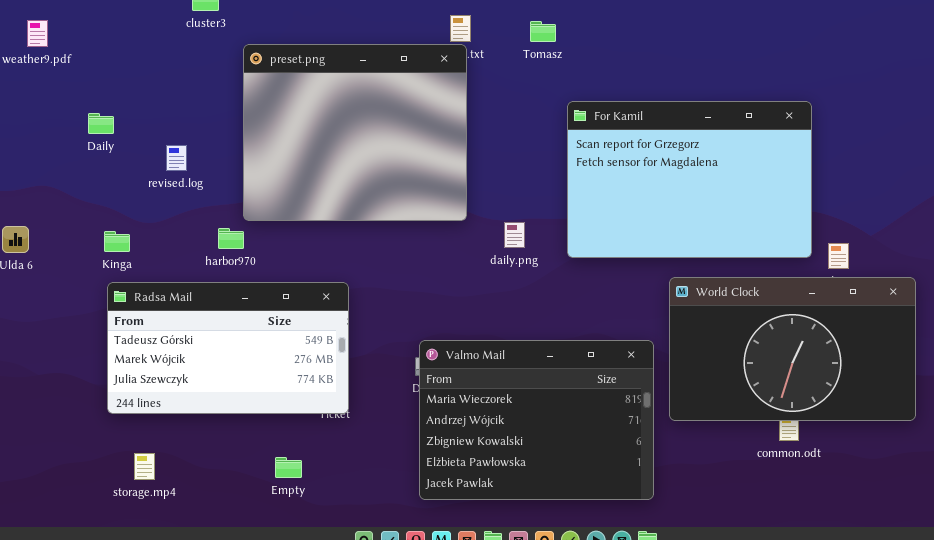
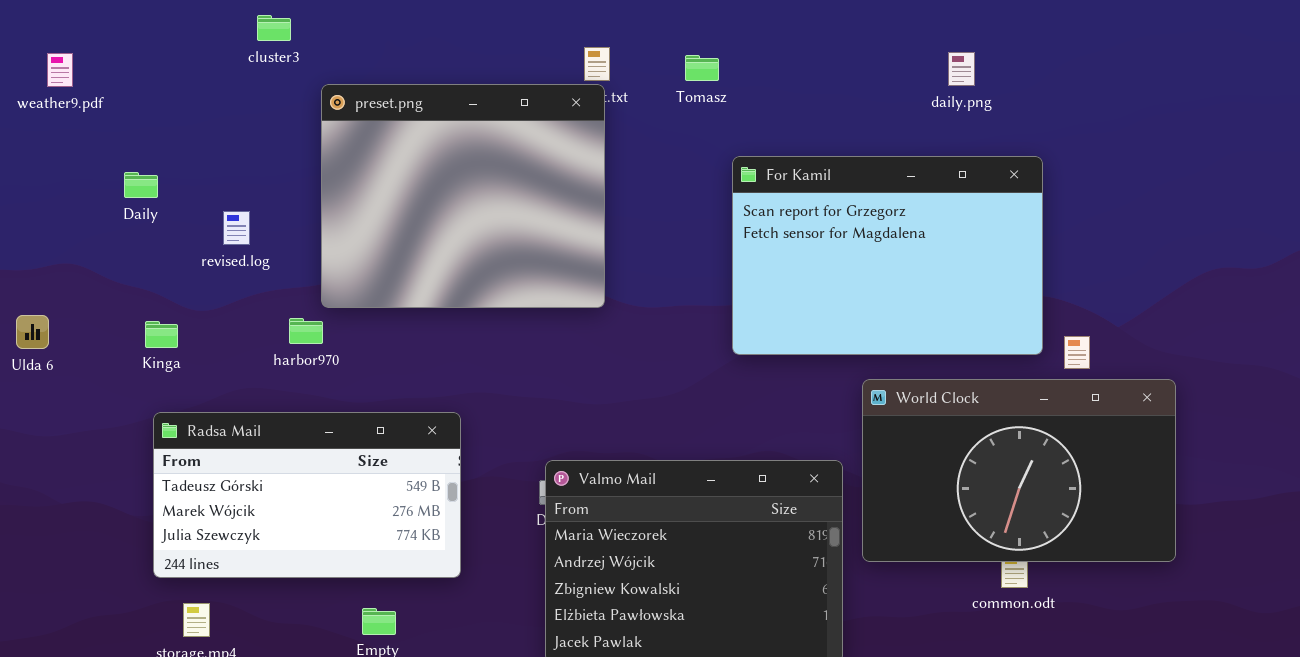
daily.png: [504,222,525,248] -> [948,52,975,86], moved
Radsa Mail: [107,282,349,414] -> [153,412,461,578], moved

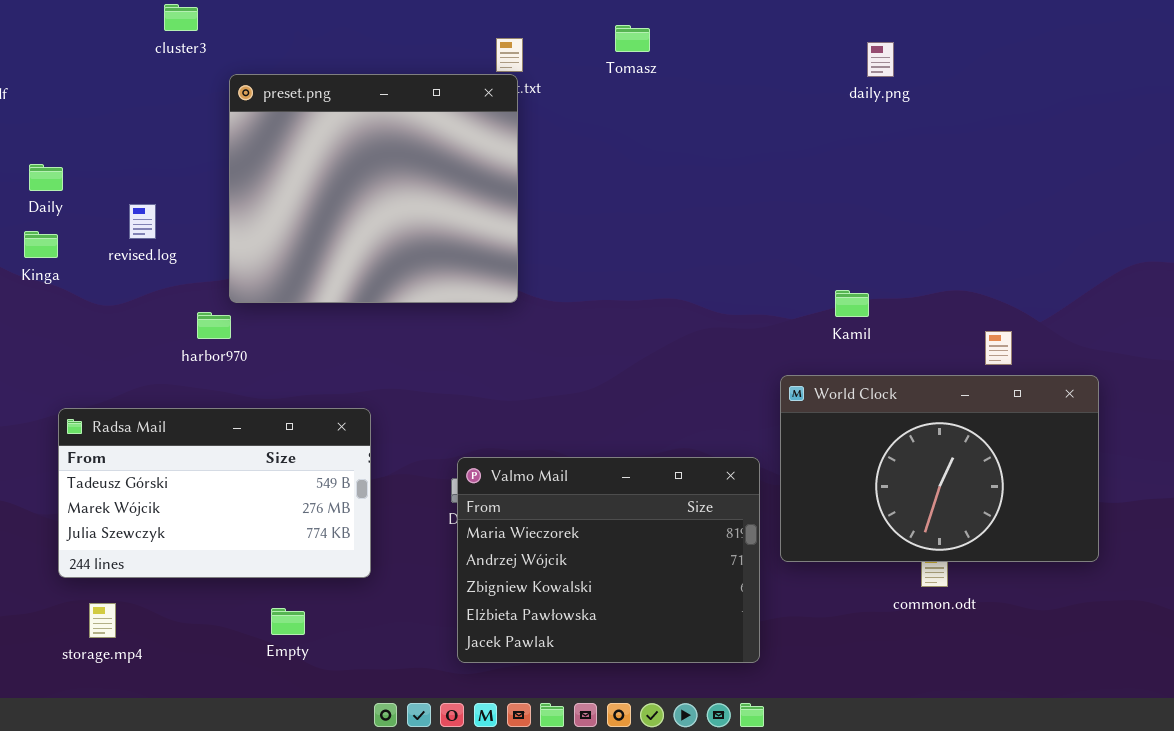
Tomasz: [685,55,719,81] -> [615,25,650,52], moved
For Kamil: [732,156,1043,355] -> none, closed
Kinga: [145,321,178,348] -> [24,231,58,258], moved

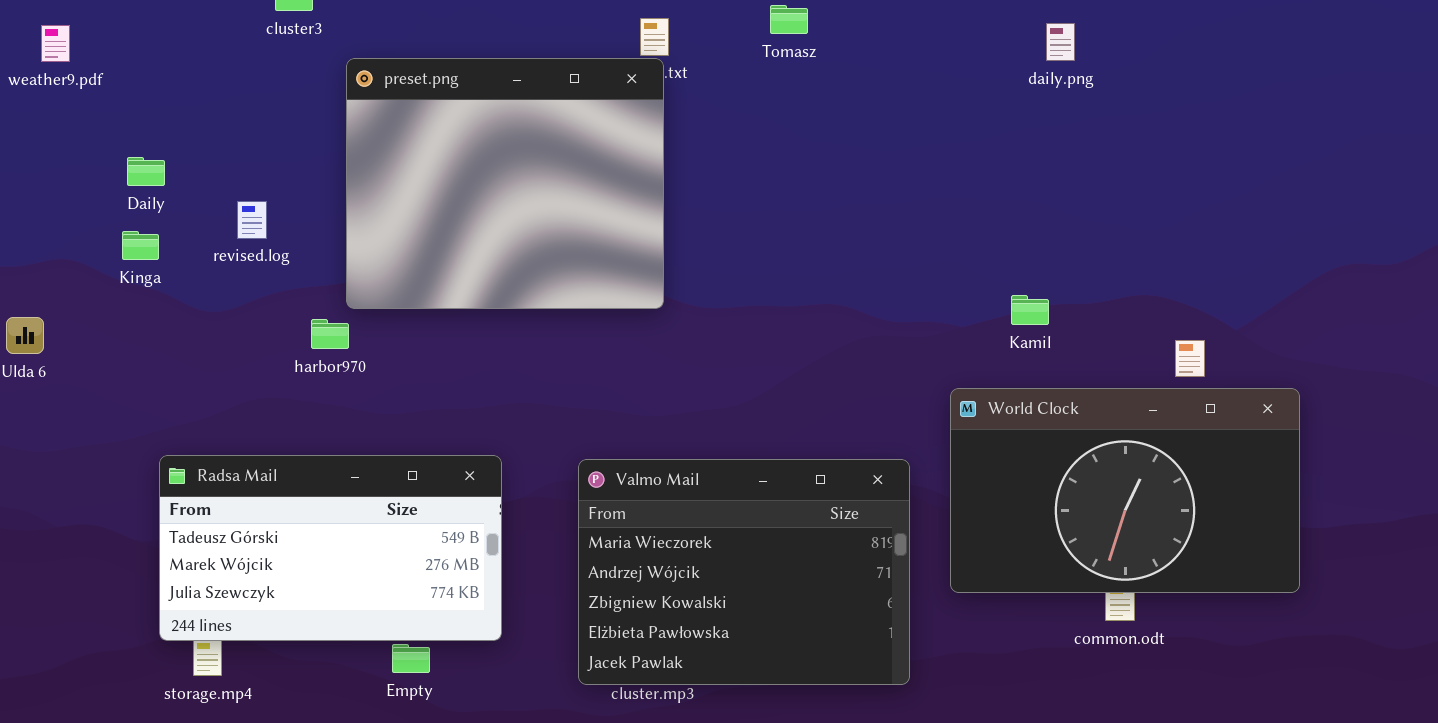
Radsa Mail: [58,408,371,578] -> [159,455,502,641], moved
Valmo Mail: [457,457,760,663] -> [578,459,910,685], moved

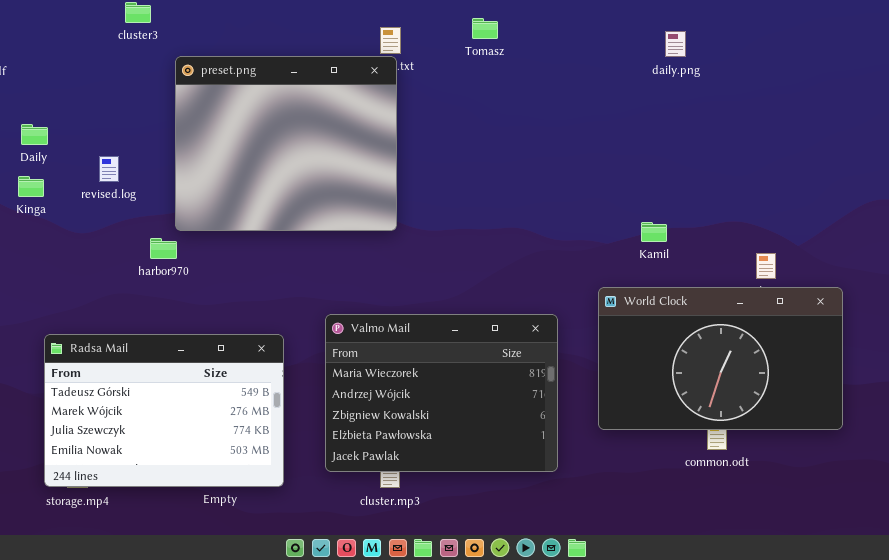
Radsa Mail: [159,455,502,641] -> [44,334,284,487], resized
Valmo Mail: [578,459,910,685] -> [325,314,558,472], moved

